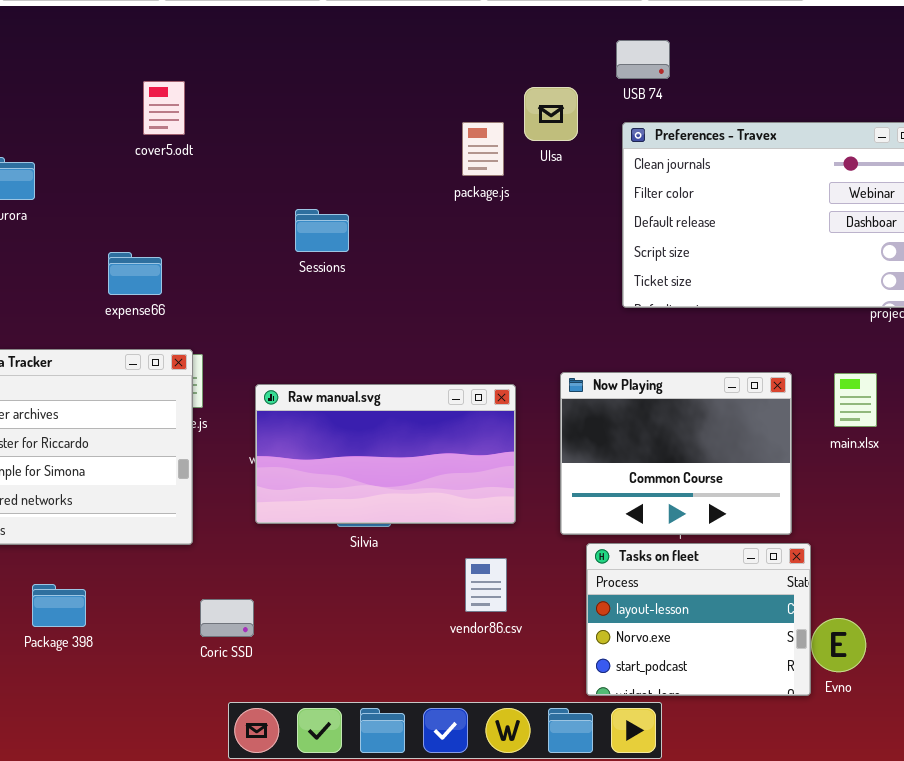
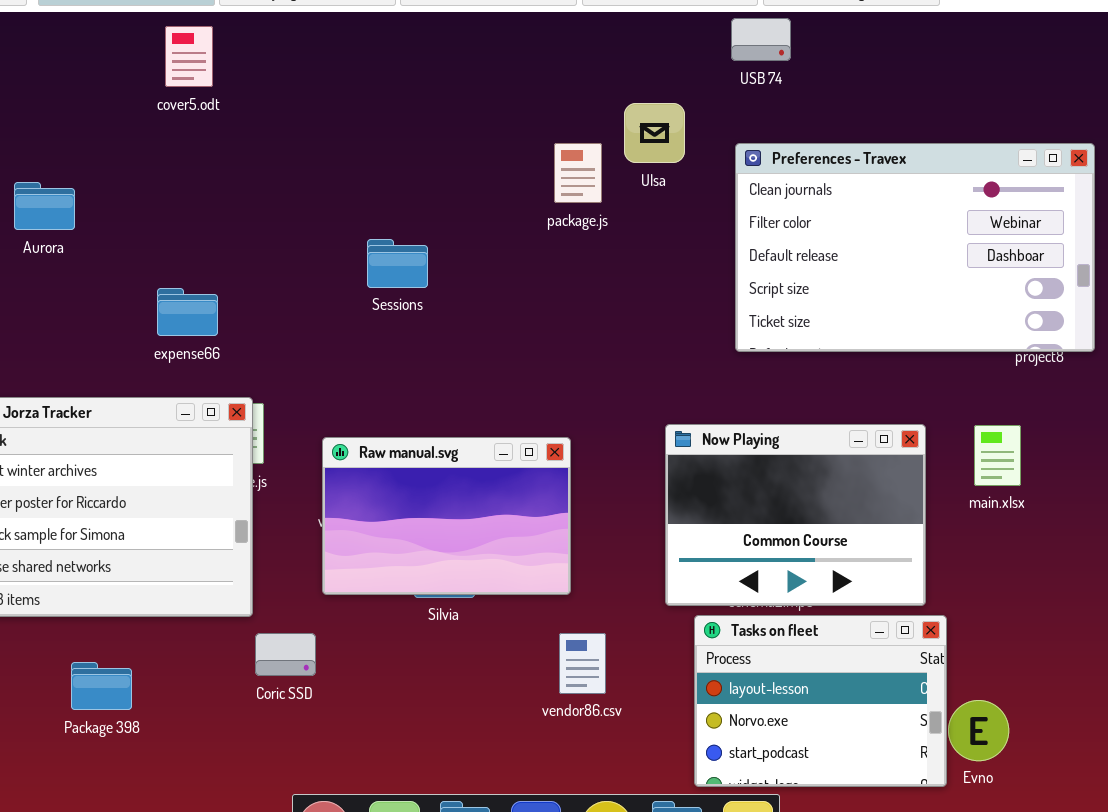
USB 74: [616,40,670,79] -> [731,18,791,61], moved
cover5.odt: [143,81,185,135] -> [165,26,213,87], moved
Raw manual.svg: [255,384,516,524] -> [322,437,571,595], resized
Coric SSD: [200,599,254,637] -> [255,633,316,676], moved

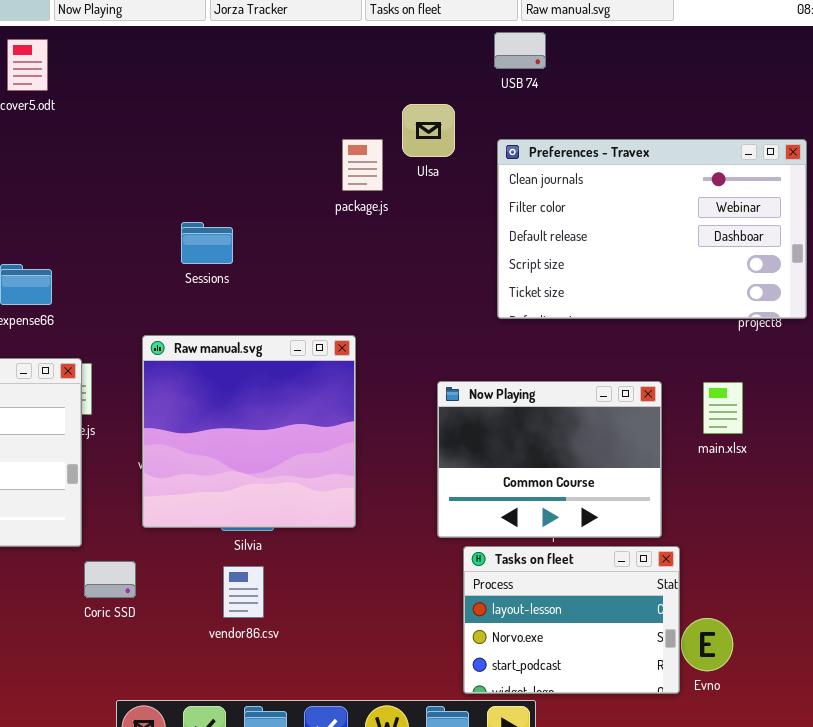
Raw manual.svg: [322,437,571,595] -> [142,335,356,528], resized
vendor86.csv: [559,633,606,694] -> [223,566,264,618], moved

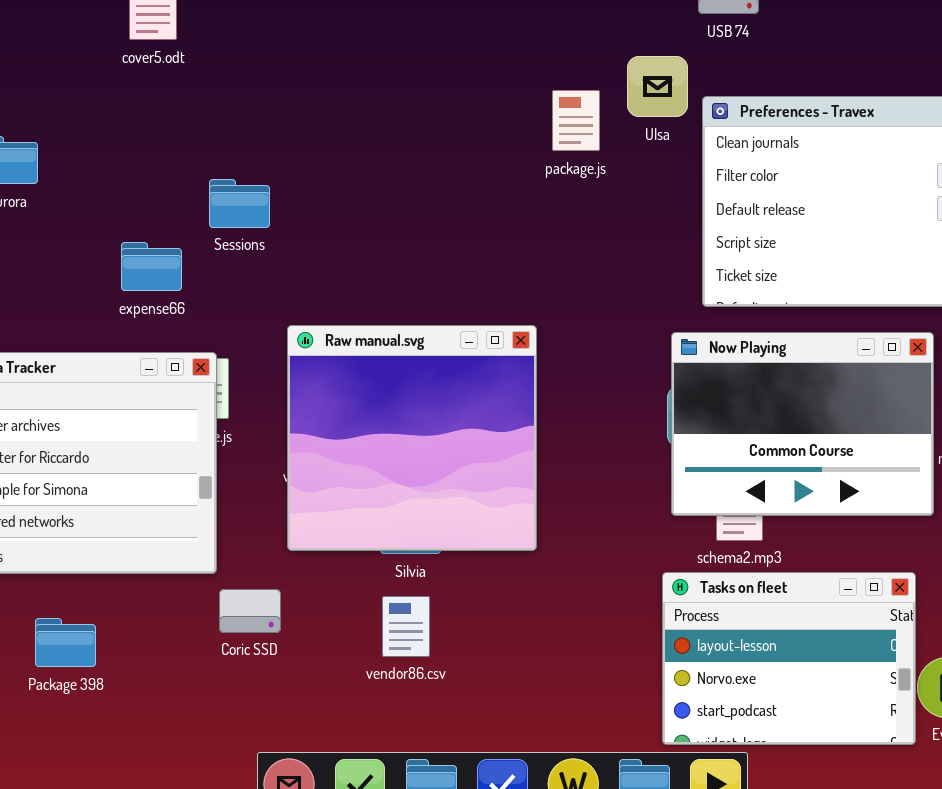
Ulsa: [402,104,455,157] -> [627,56,688,117], moved
package.js: [342,139,383,191] -> [552,90,600,151], moved
Sessions: [181,222,233,264] -> [209,179,270,228], moved
Now Playing: [437,381,662,538] -> [671,332,934,516], moved

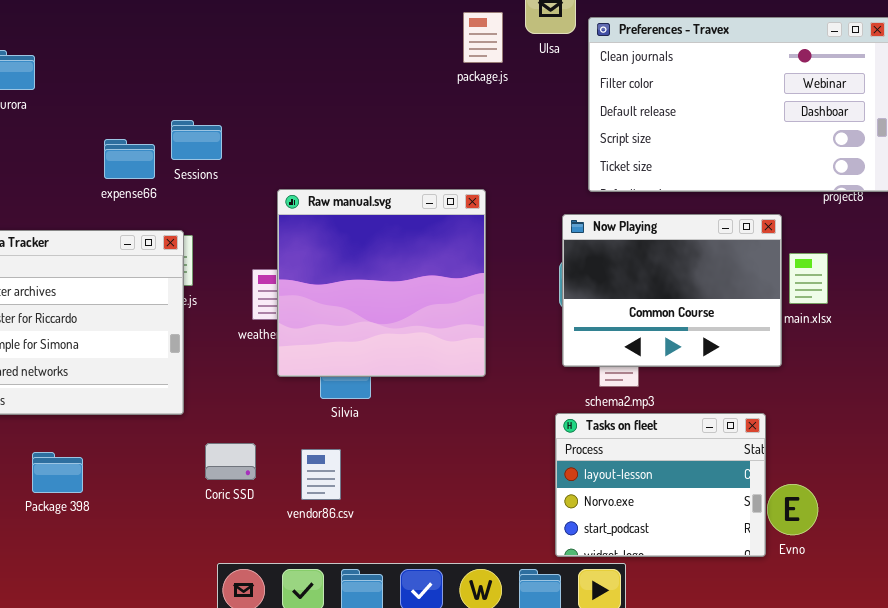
Sessions: [209,179,270,228] -> [171,120,222,160], moved
Raw manual.svg: [287,325,537,551] -> [277,189,486,377], moved
Coric SSD: [219,589,281,633] -> [205,443,256,480], moved
vendor86.csv: [382,596,430,657] -> [301,449,341,500], moved

